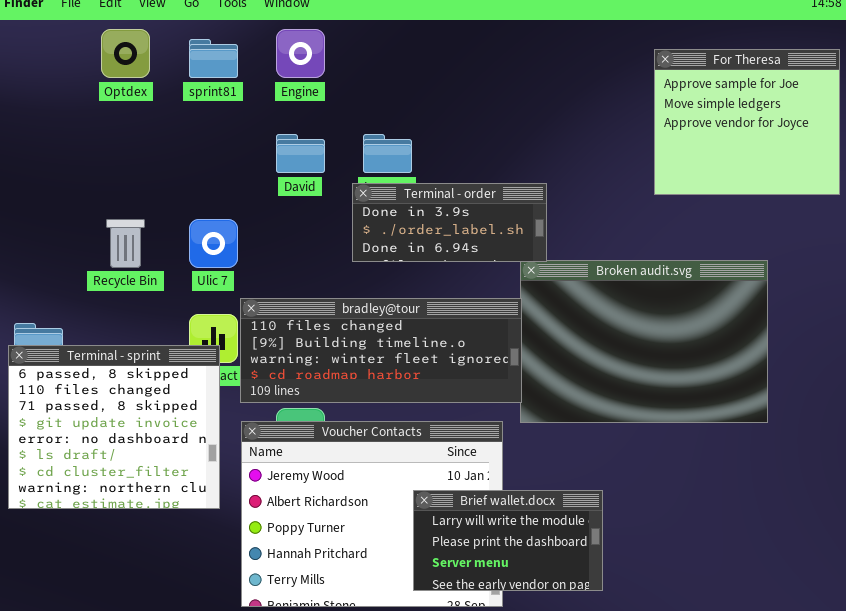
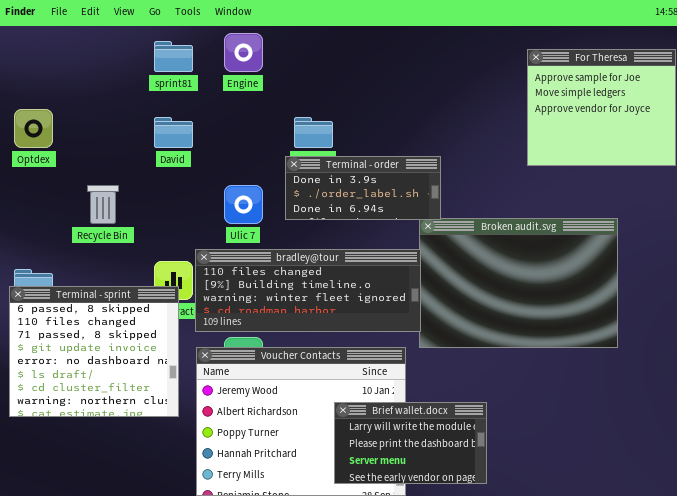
Optdex: [101,29,150,78] -> [14,109,53,148], moved
David: [276,134,325,173] -> [154,117,193,148], moved
Ulic 7: [189,219,238,268] -> [224,185,263,224], moved

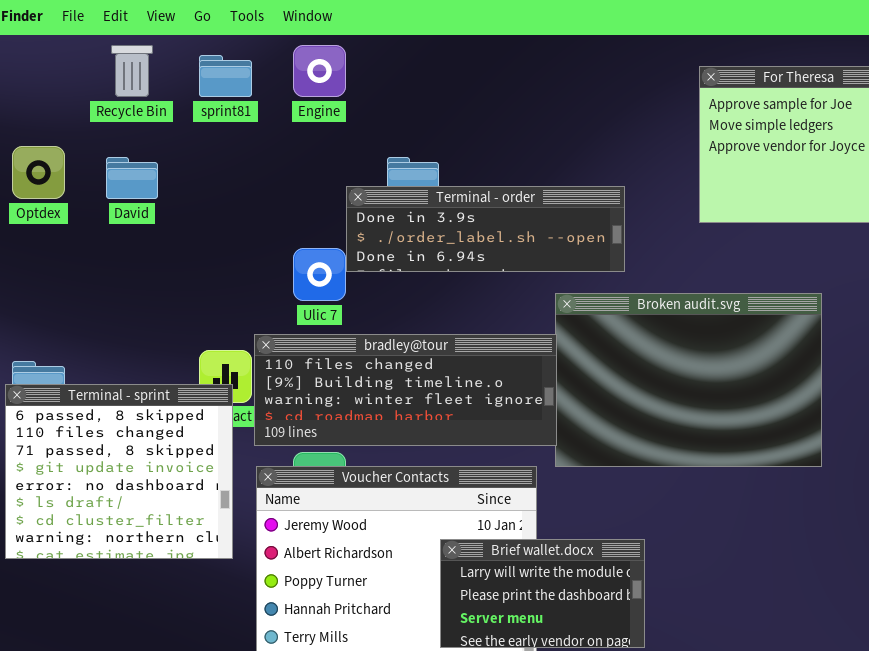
David: [154,117,193,148] -> [106,157,158,199], moved
Terminal - order: [285,156,441,220] -> [346,186,625,272], moved, resized
Recycle Bin: [87,185,119,224] -> [111,45,153,97], moved

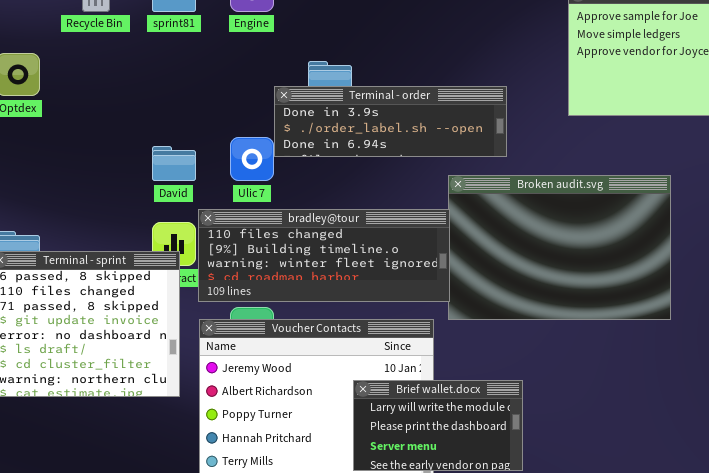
David: [106,157,158,199] -> [152,146,196,181], moved

